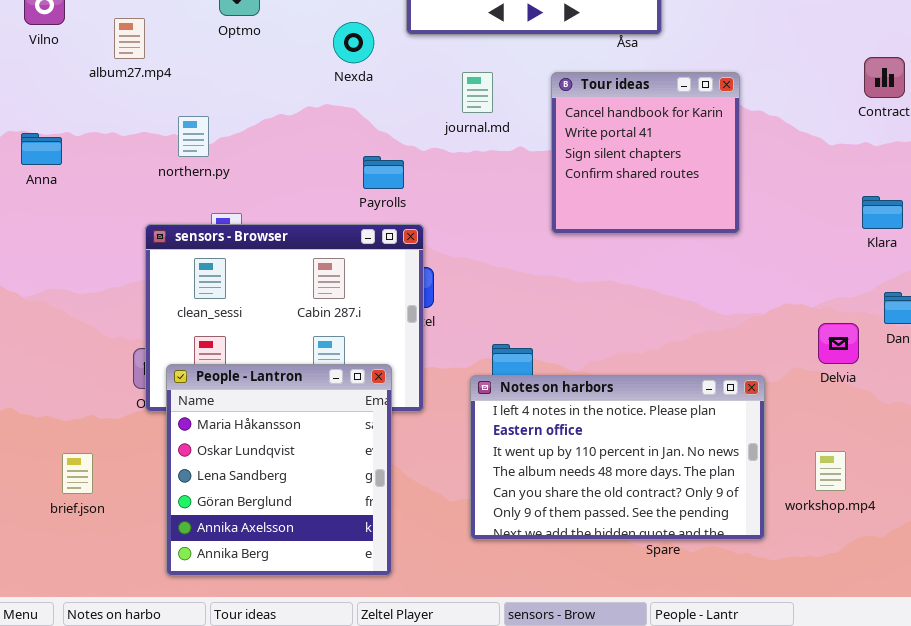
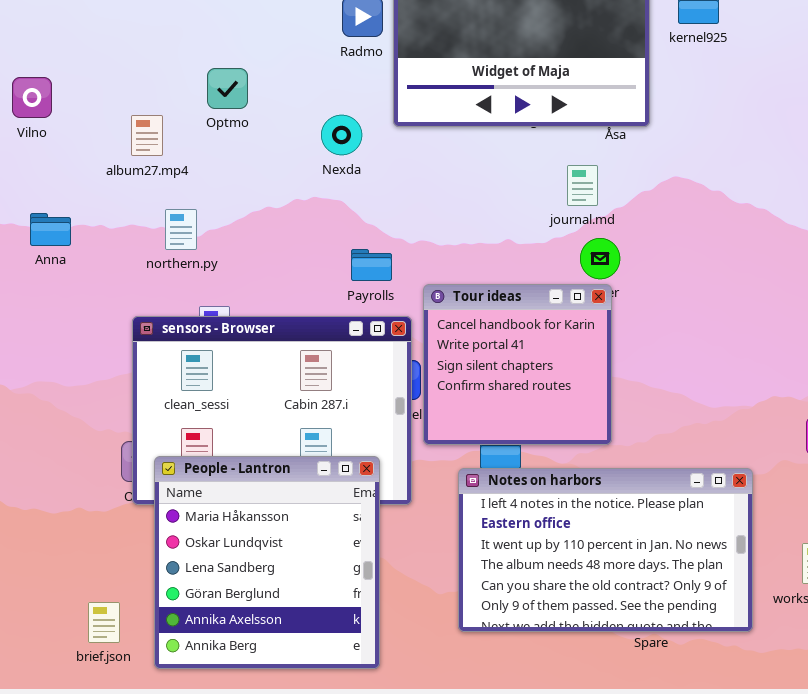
album27.mp4: [114,18,145,59] -> [131,115,163,156], moved
journal.md: [462,72,493,113] -> [567,165,598,206], moved
Tour ideas: [551,72,740,234] -> [423,284,612,445], moved
Anna: [21,133,62,165] -> [30,213,71,246], moved
brief.json: [62,453,93,494] -> [88,602,120,643], moved

